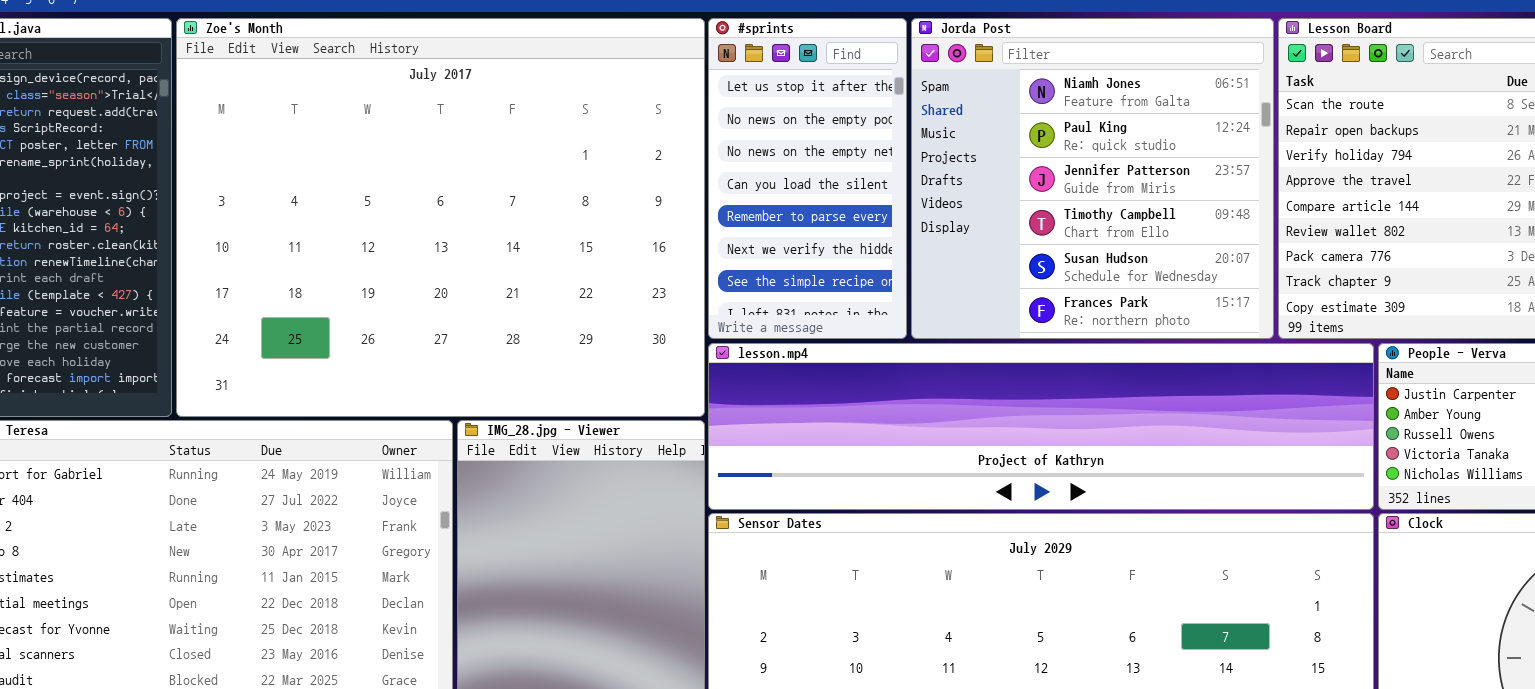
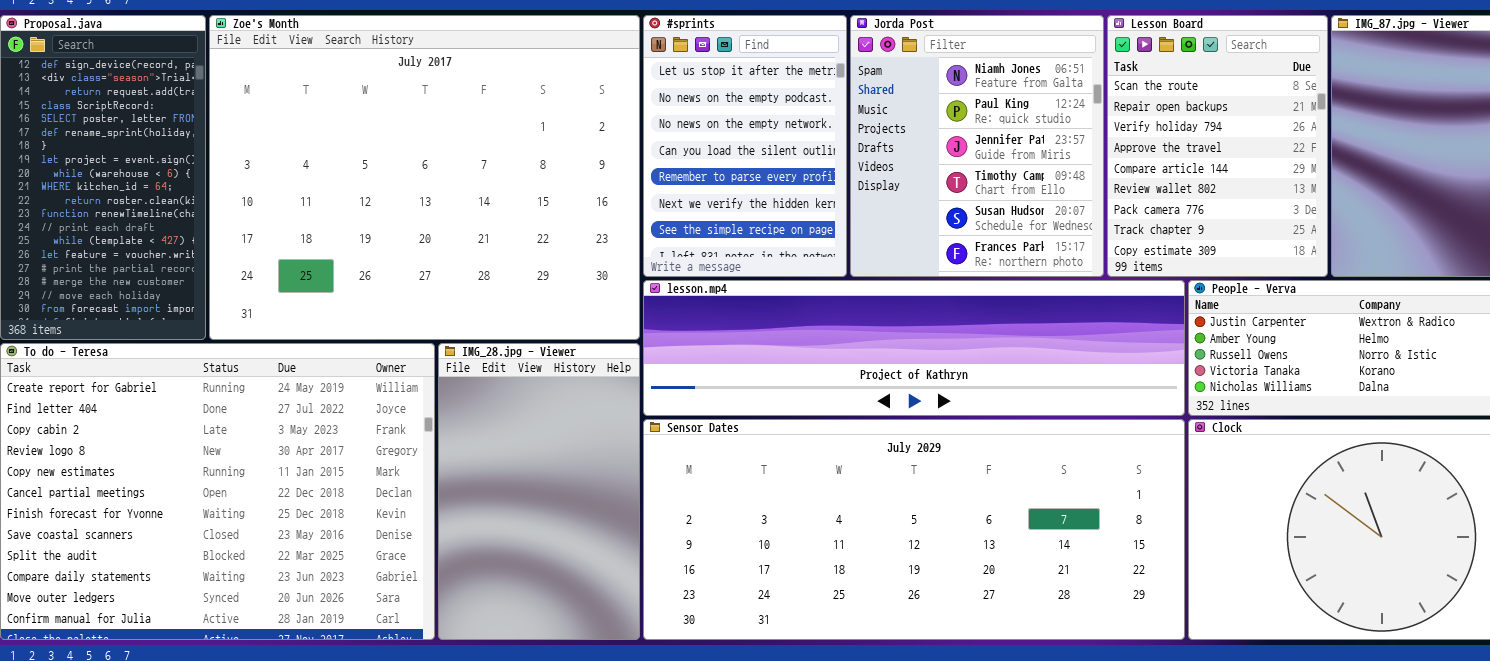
#sprints: [708,18,907,339] -> [643,15,847,277], resized
Jorda Post: [911,18,1274,339] -> [850,15,1104,277], resized

